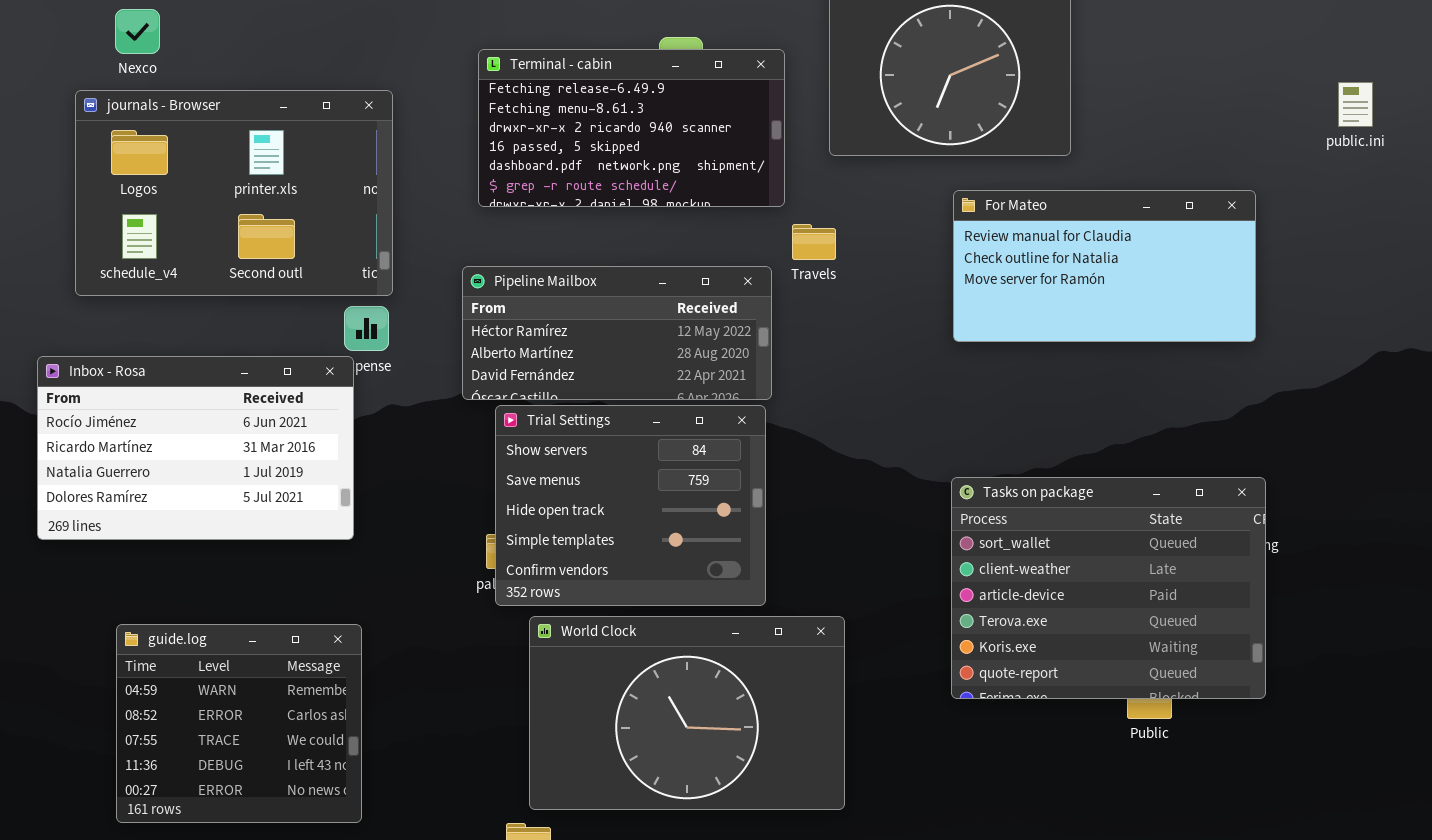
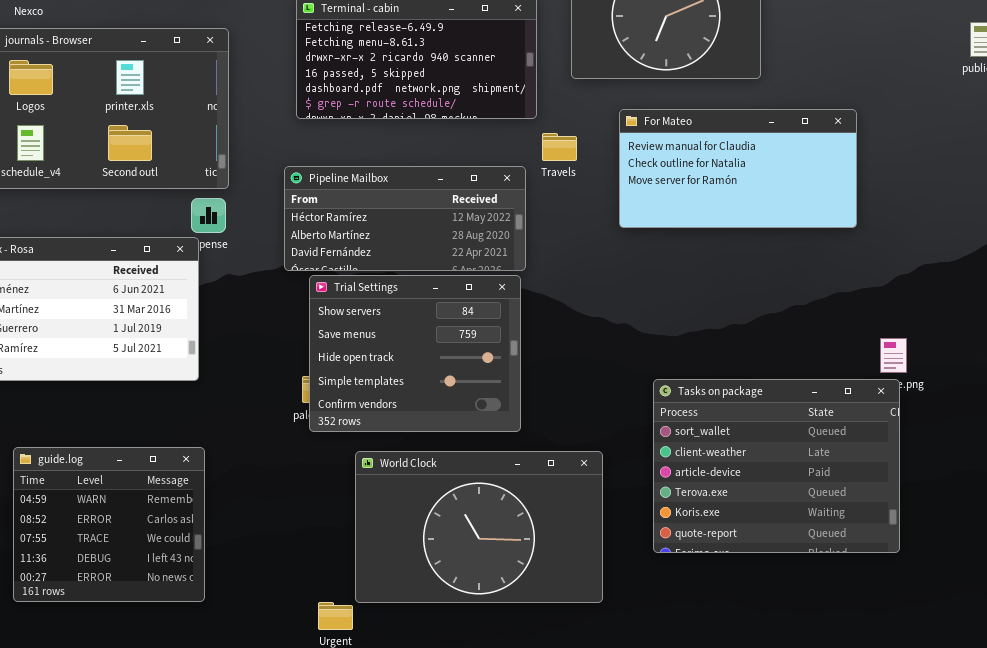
For Mateo: [953,190,1256,342] -> [619,109,857,228], moved
Tasks on package: [951,477,1266,699] -> [653,379,900,553], moved
World Clock: [529,616,845,810] -> [355,451,603,603], moved

